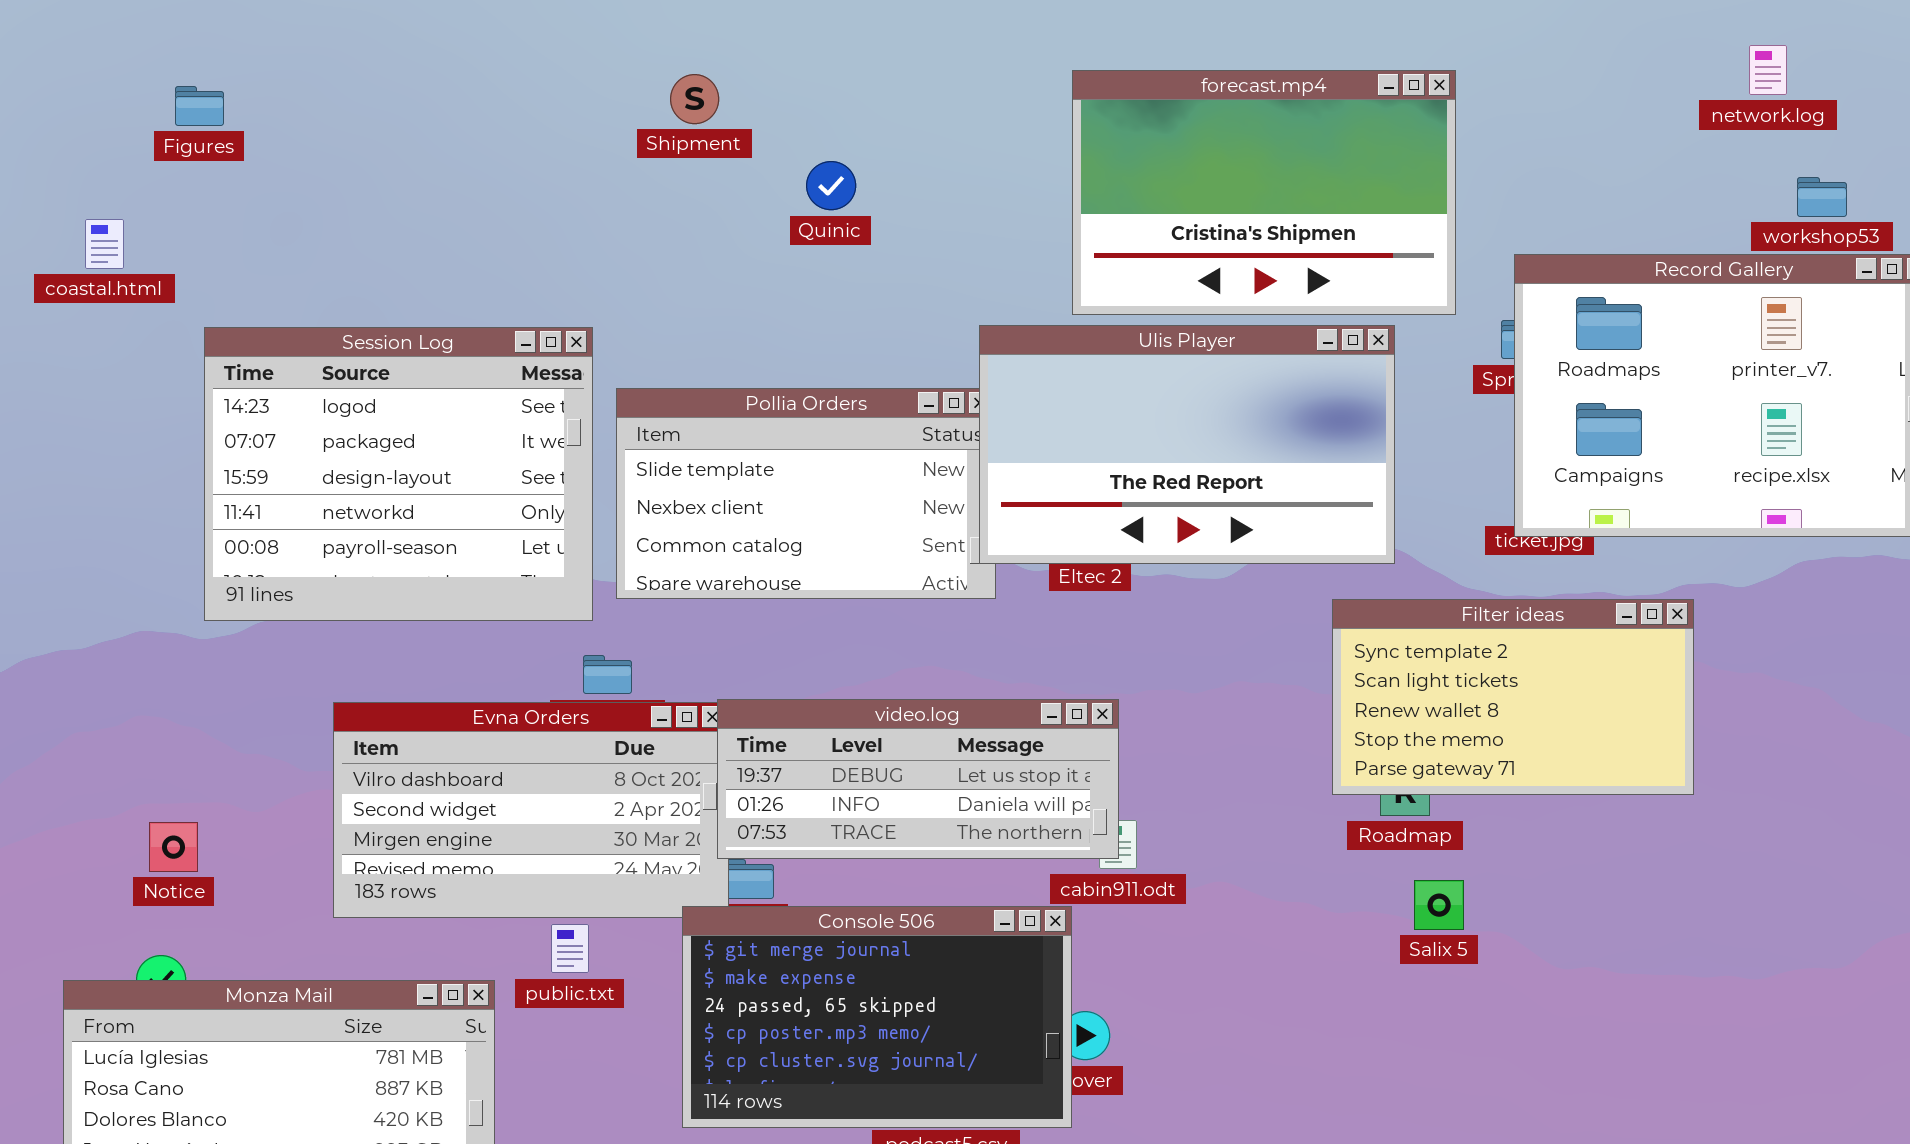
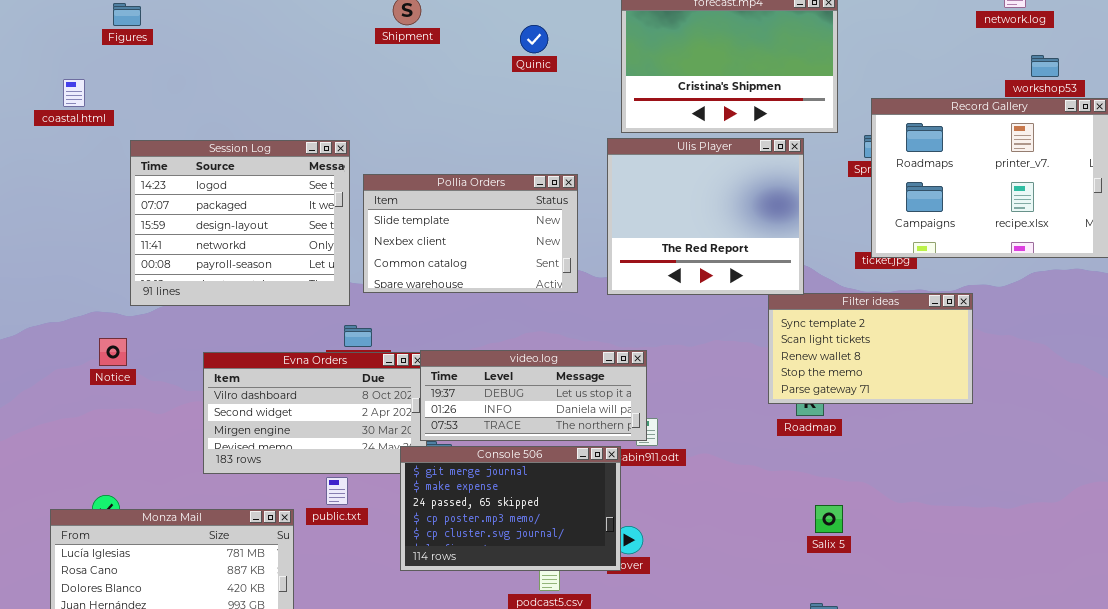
Quinic: [806,161,856,210] -> [520,25,548,53], moved
Ulis Player: [979,325,1395,564] -> [607,138,804,295], resized
Notice: [149,822,198,872] -> [99,338,127,366], moved
Salix 5: [1414,880,1464,930] -> [815,505,843,533], moved
Console 506: [682,906,1072,1128] -> [400,446,621,571], moved

